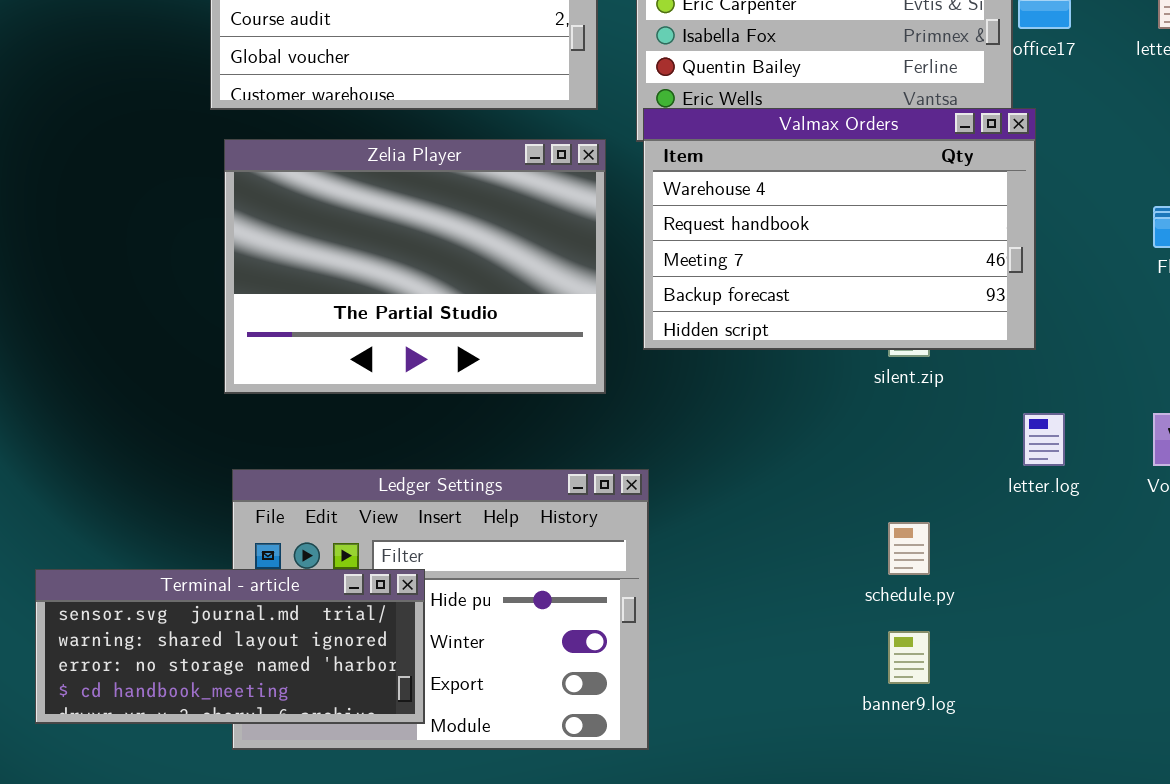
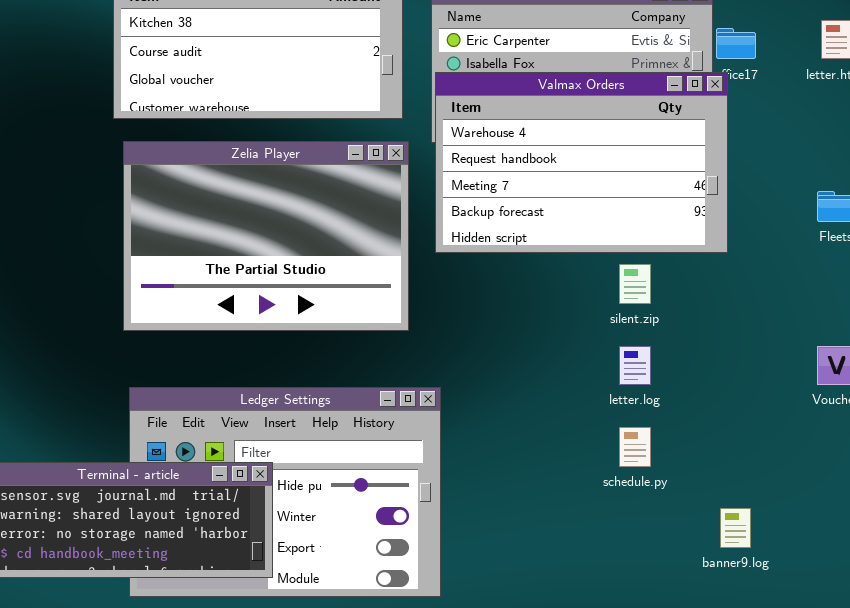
Valmax Orders: [643,108,1036,350] -> [435,72,728,253], moved
letter.log: [1023,413,1065,466] -> [619,346,651,385], moved
banner9.log: [888,631,930,684] -> [720,508,751,548], moved

